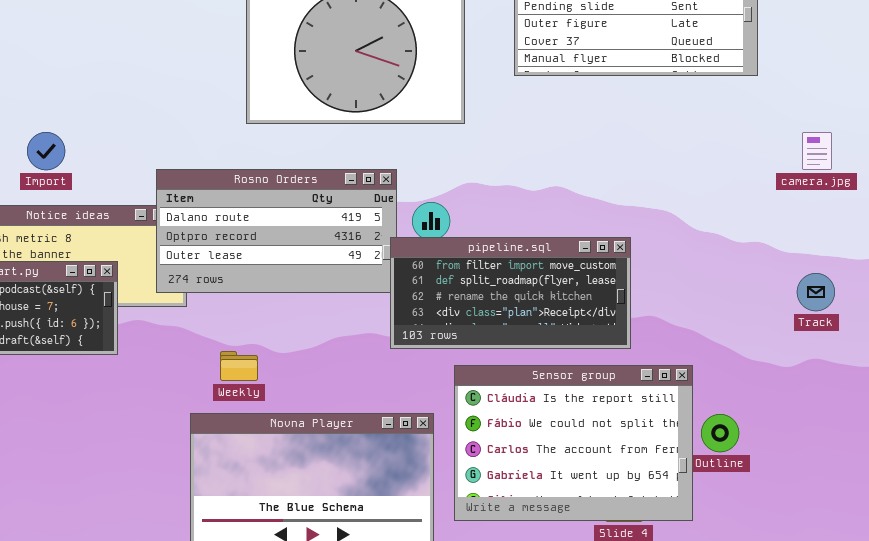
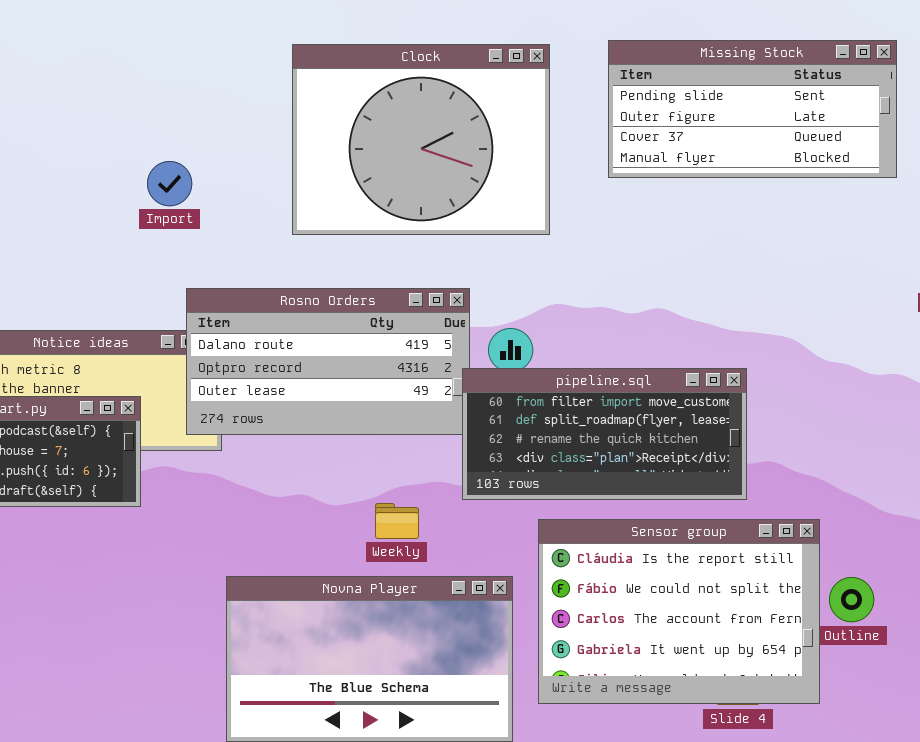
Import: [27,132,65,170] -> [147,161,192,206], moved
Weekly: [220,351,258,381] -> [375,503,419,539], moved

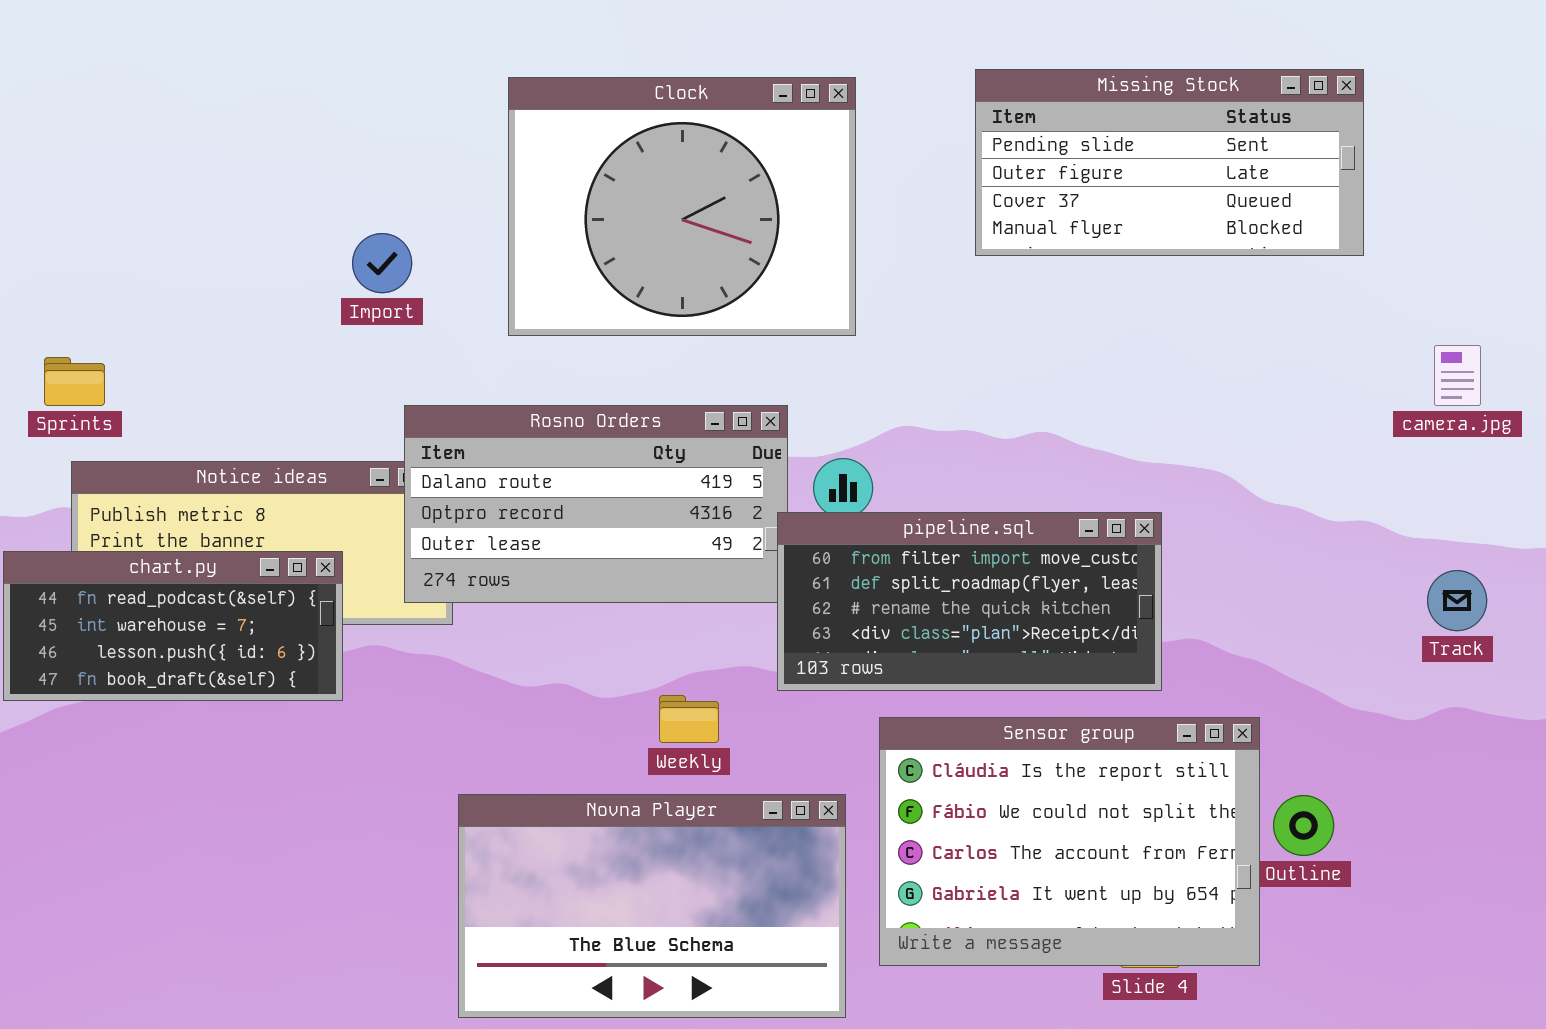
Clock: [292,44,550,235] -> [508,77,856,336], moved

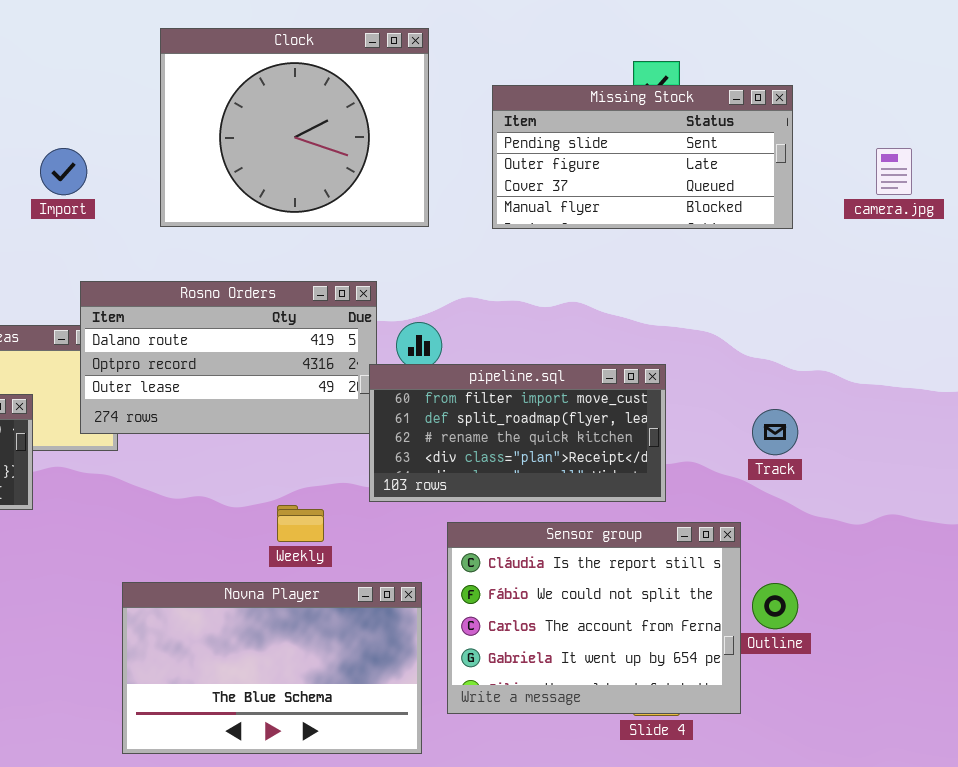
Missing Stock: [975,69,1364,256] -> [492,85,793,229], moved
camera.jpg: [1434,345,1481,406] -> [876,148,912,195], moved
Track: [1427,570,1487,631] -> [752,409,798,455], moved

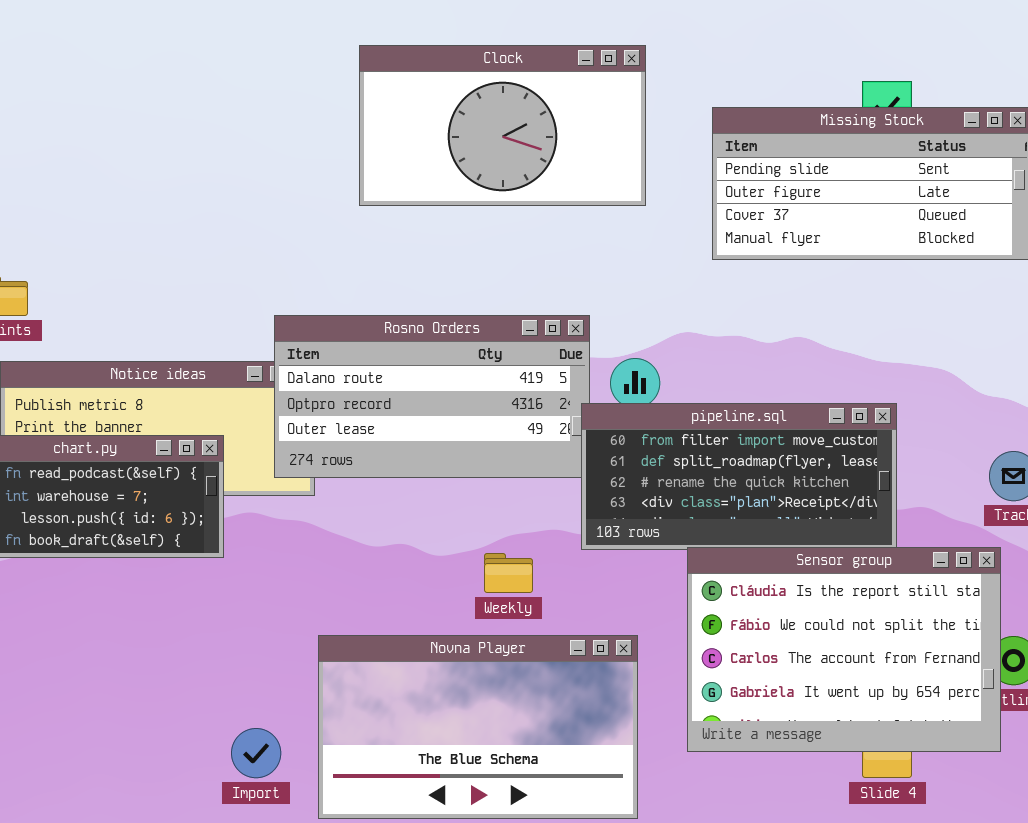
Clock: [160,28,429,227] -> [359,45,646,206], resized
Import: [40,148,87,195] -> [231,728,281,778], moved
Sensor group: [447,522,741,714] -> [687,547,1001,752], moved

